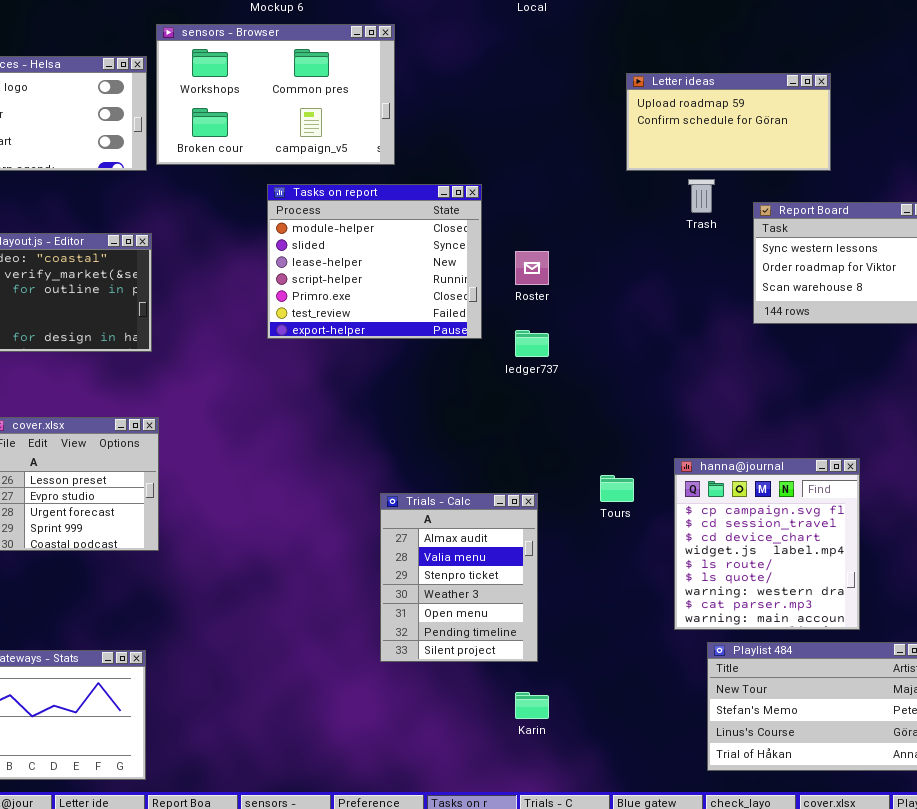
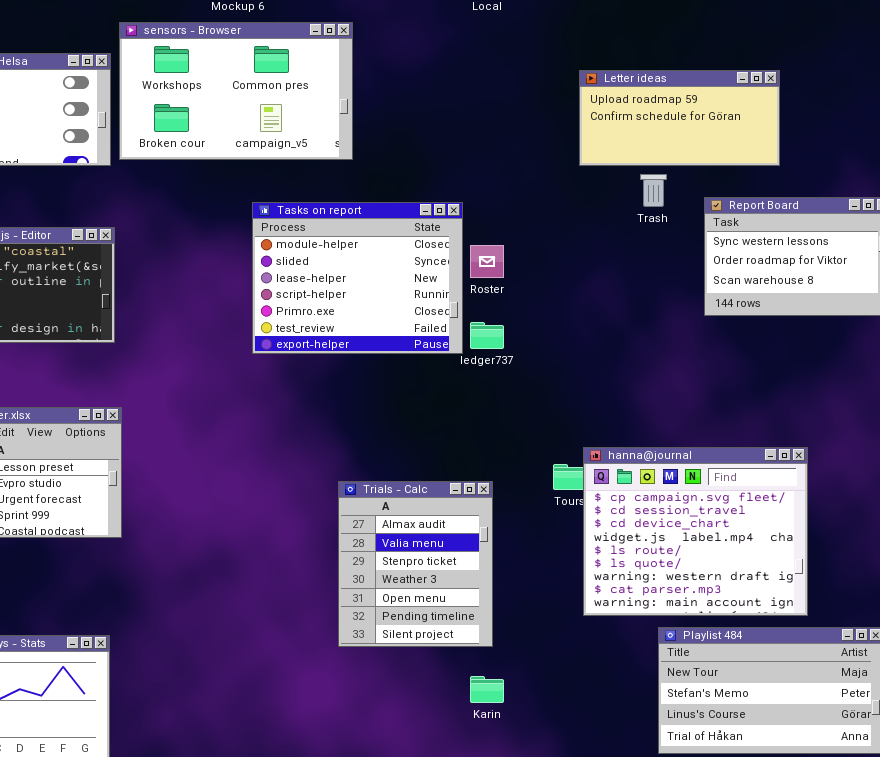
Tasks on report: [267,184,482,339] -> [252,202,463,354], moved
hanna@journal: [674,458,860,630] -> [583,447,808,616], resized

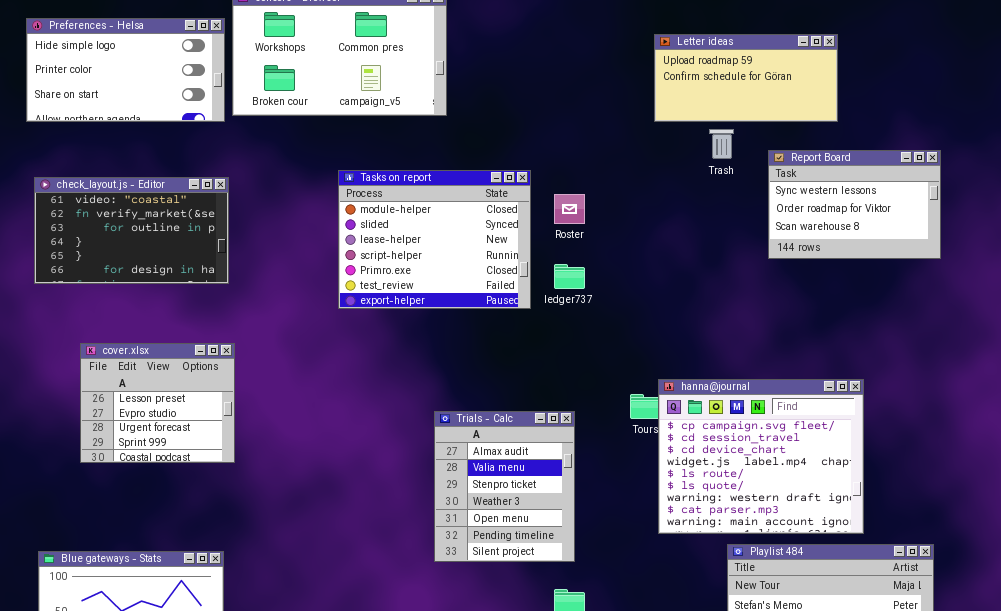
Tasks on report: [252,202,463,354] -> [338,170,531,309], moved

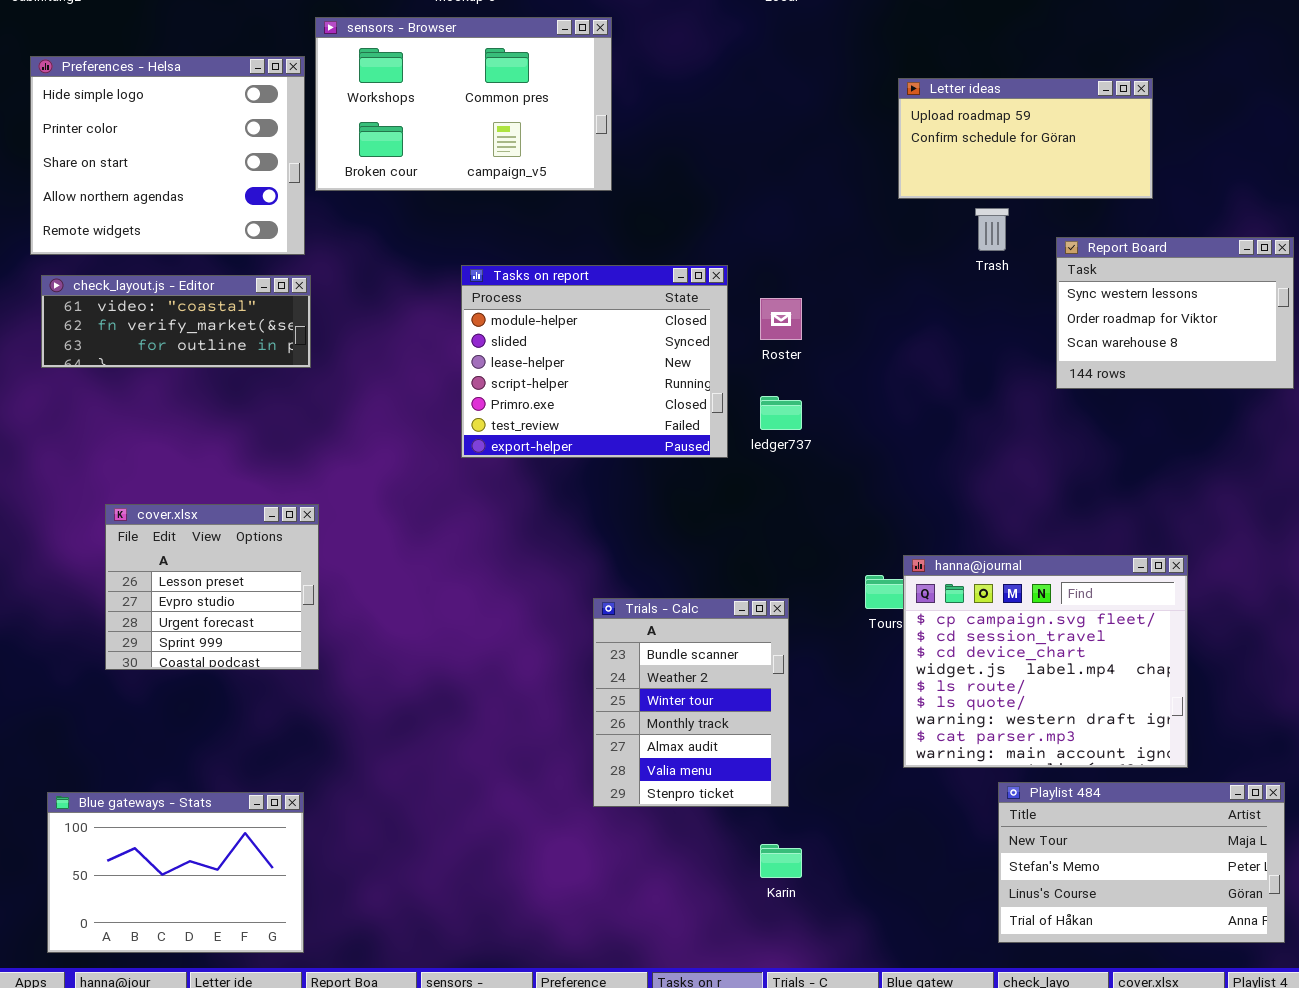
Preferences - Helsa: [26,18,225,122] -> [30,56,305,255], resized
check_layout.js - Editor: [34,177,229,284] -> [41,275,311,368], resized
Trials - Calc: [434,411,575,562] -> [593,598,789,807], scrolled up 4 rows

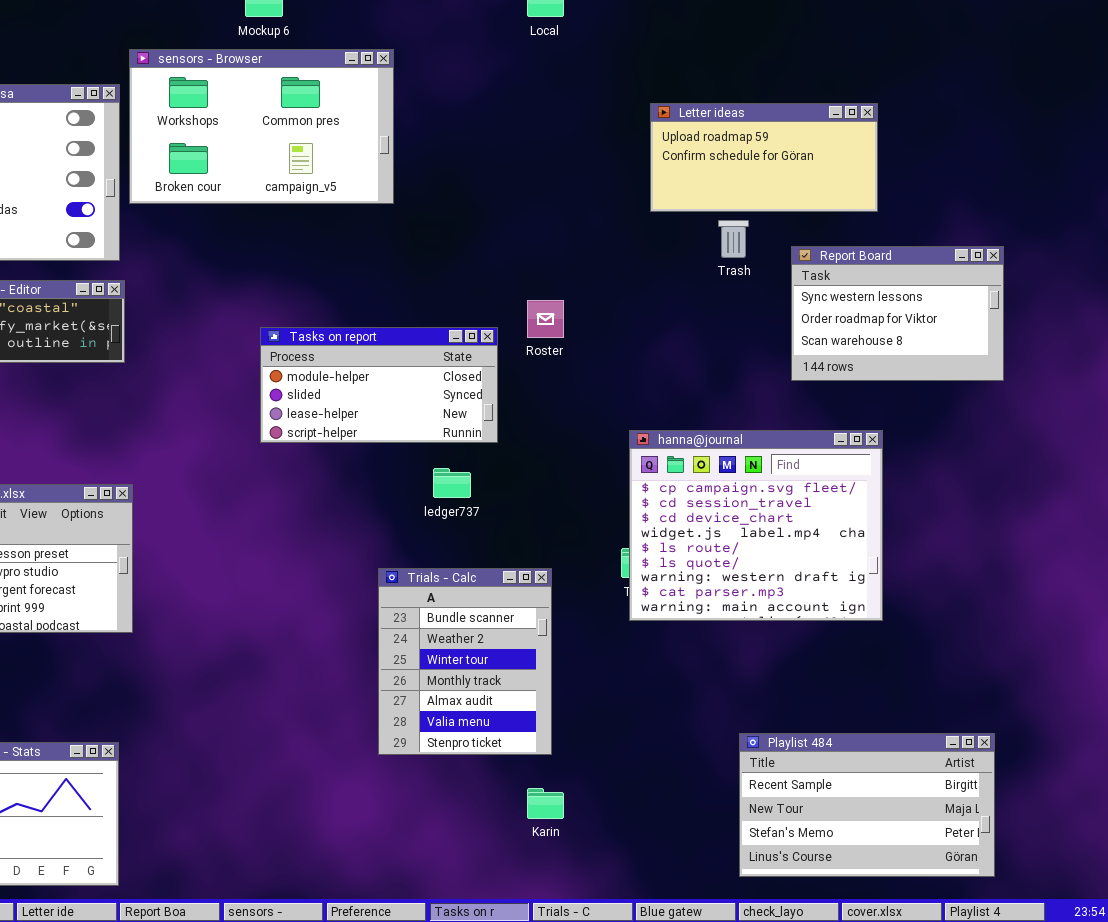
Tasks on report: [461,265,728,458] -> [260,327,498,443], resized
ledger737: [760,396,802,430] -> [433,468,471,498], moved
hanna@journal: [903,555,1188,768] -> [629,430,883,621], moved
Playlist 484: [998,782,1285,943] -> [739,733,995,877], scrolled up 1 row

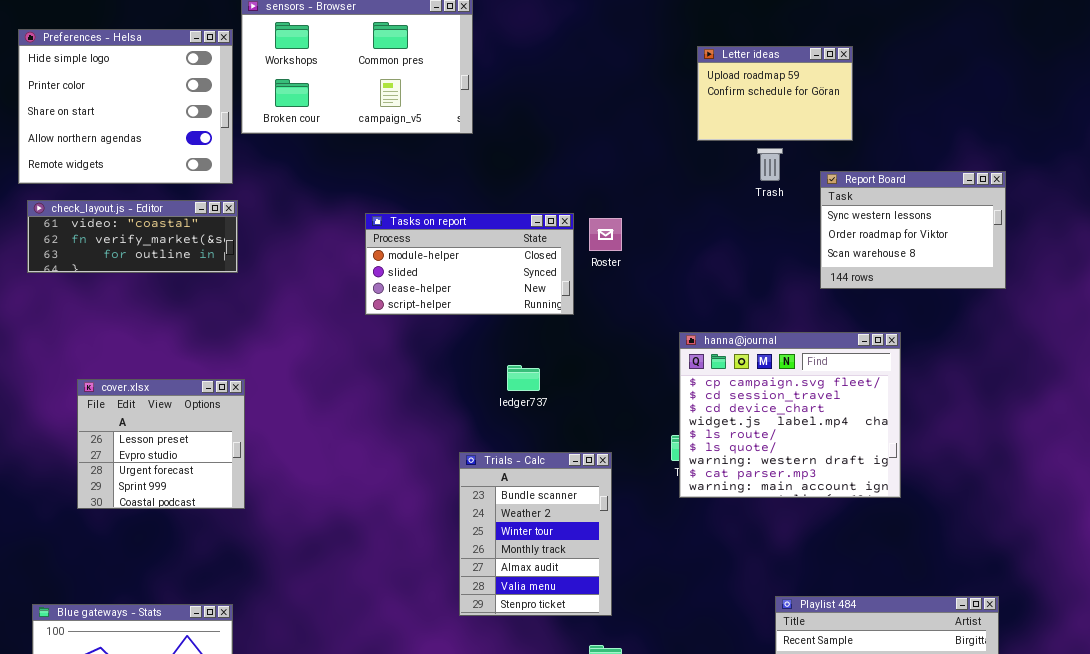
Letter ideas: [650,103,878,212] -> [697,46,853,141], resized
Tasks on report: [260,327,498,443] -> [365,213,574,315], moved

